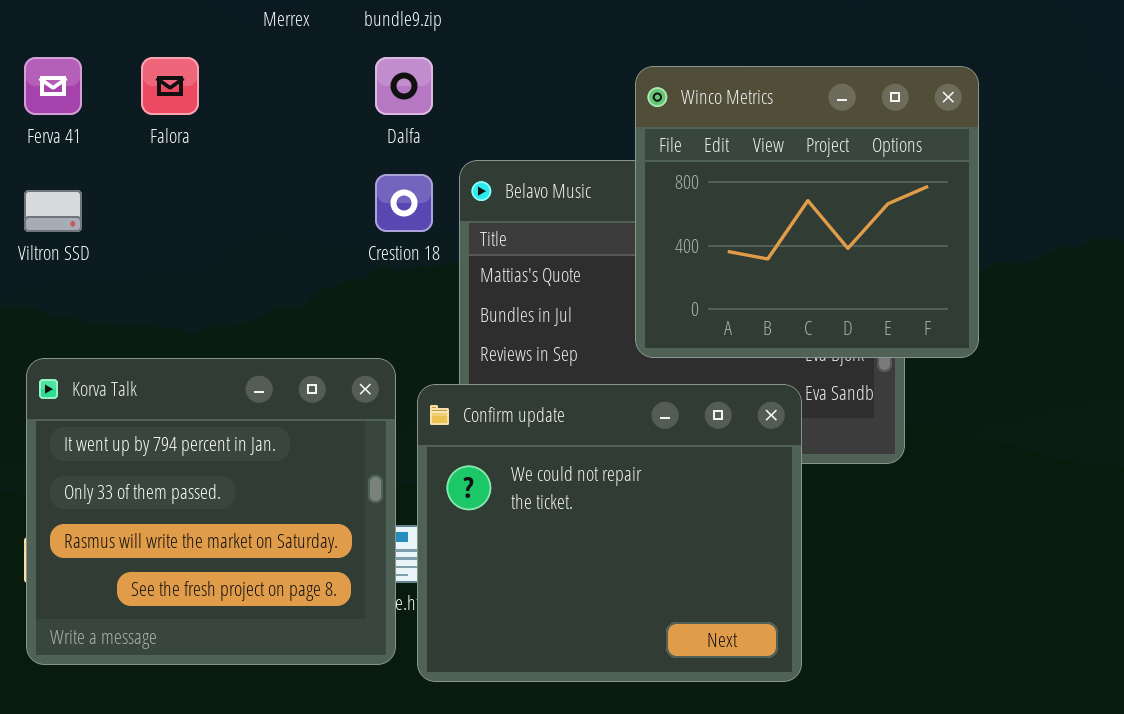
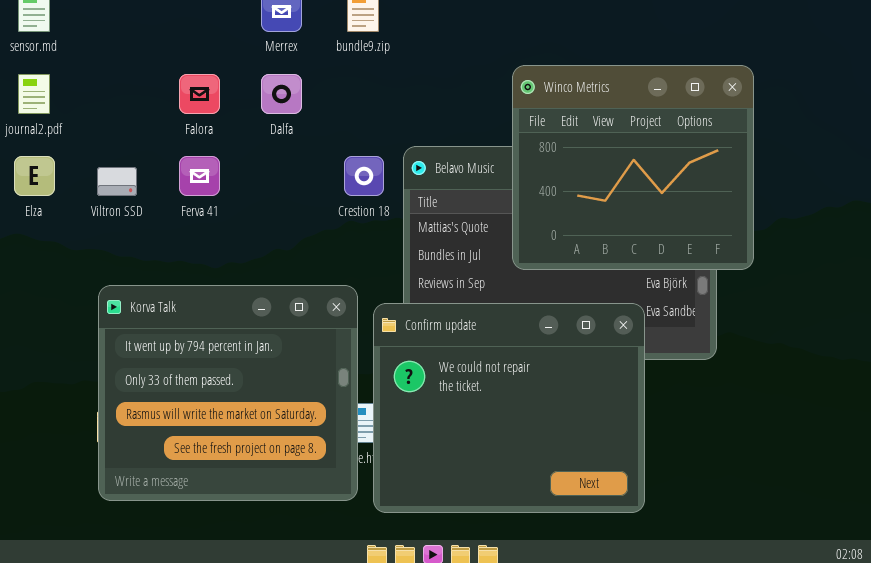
Ferva 41: [24,57,82,115] -> [179,156,220,196], moved
Dalfa: [375,57,433,115] -> [261,74,302,114], moved
Winco Metrics: [635,66,979,358] -> [512,65,754,270], moved

